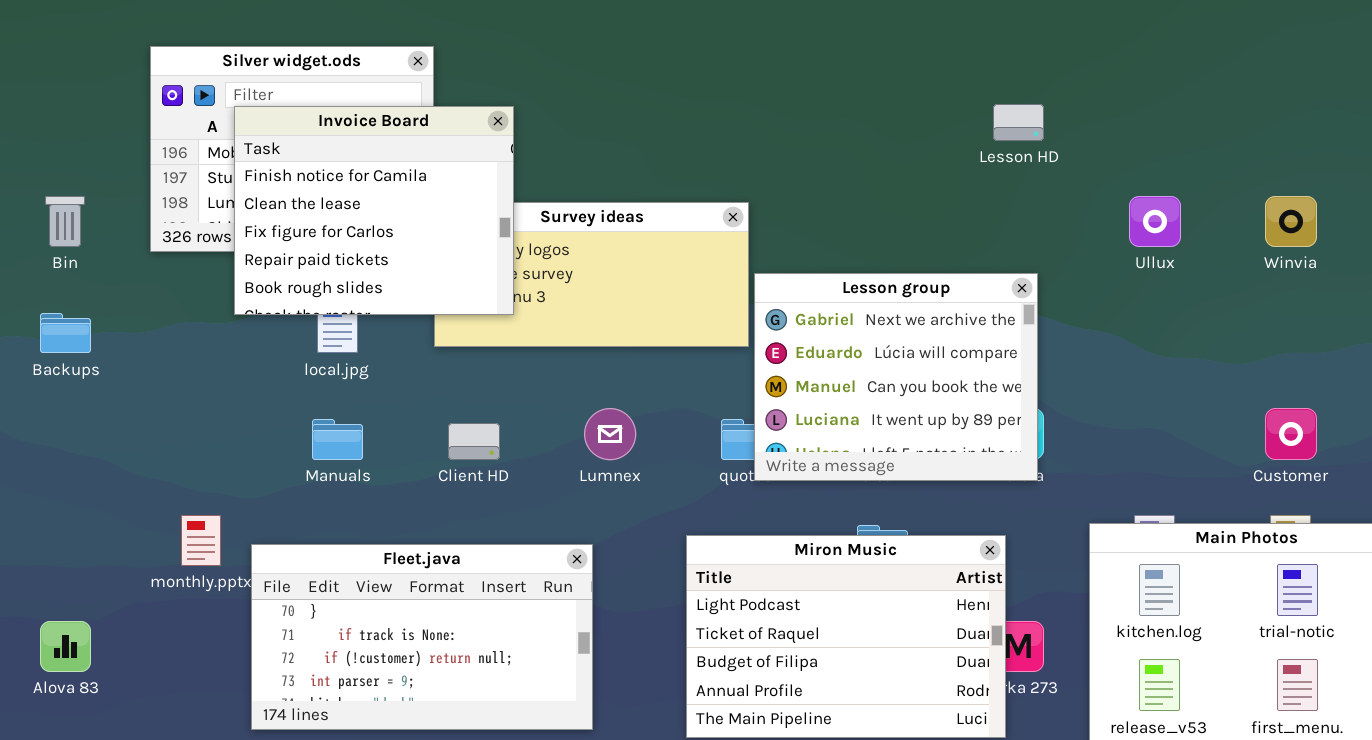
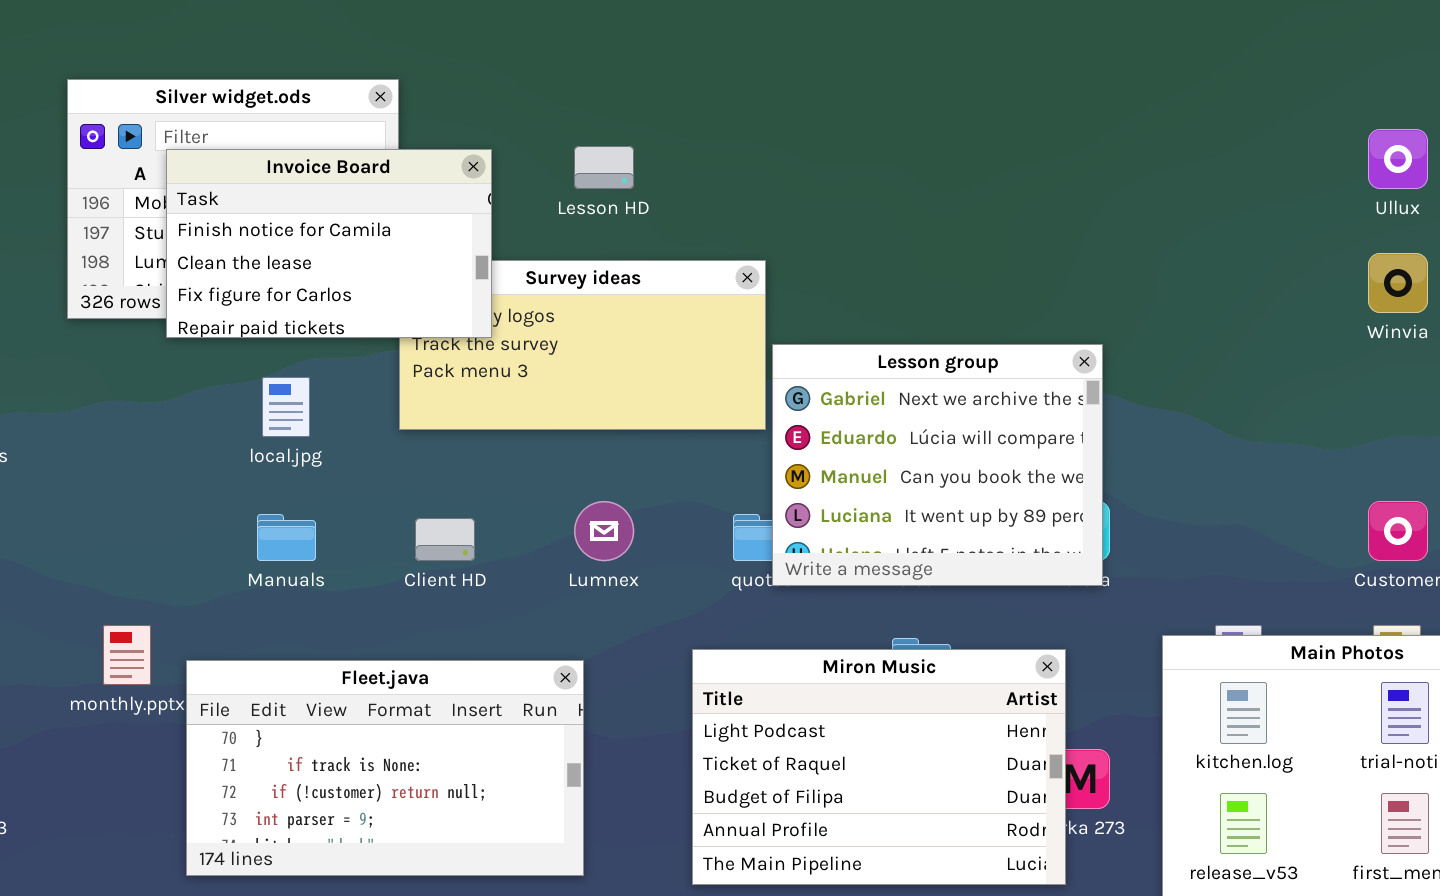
Lesson HD: [993,104,1044,141] -> [574,146,634,189], moved
Invoice Board: [234,106,514,315] -> [166,149,492,338], resized
Ullux: [1129,196,1181,247] -> [1368,129,1428,189], moved

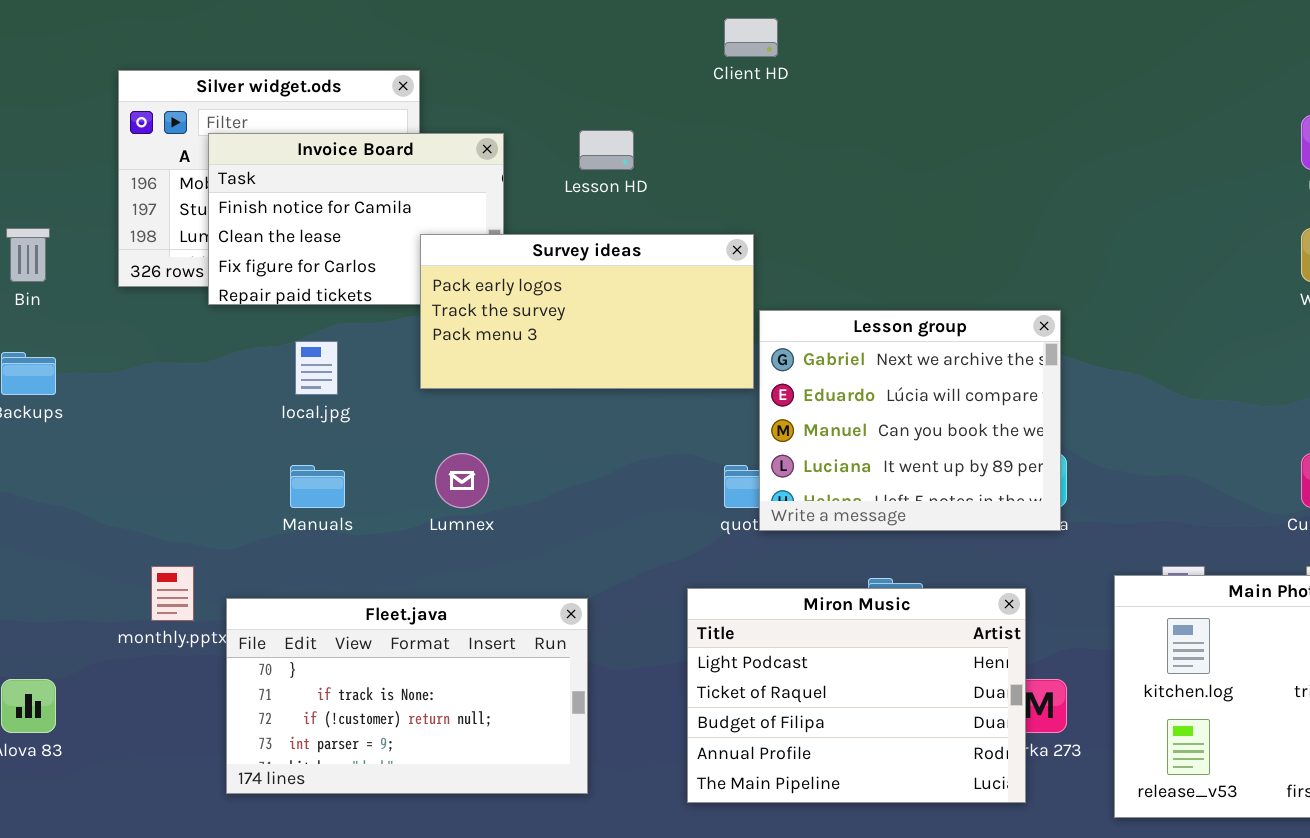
Survey ideas: [399,260,766,430] -> [420,234,754,389], raised
Lumnex: [574,501,634,561] -> [435,453,489,508], moved
Client HD: [415,518,475,561] -> [724,18,778,57], moved

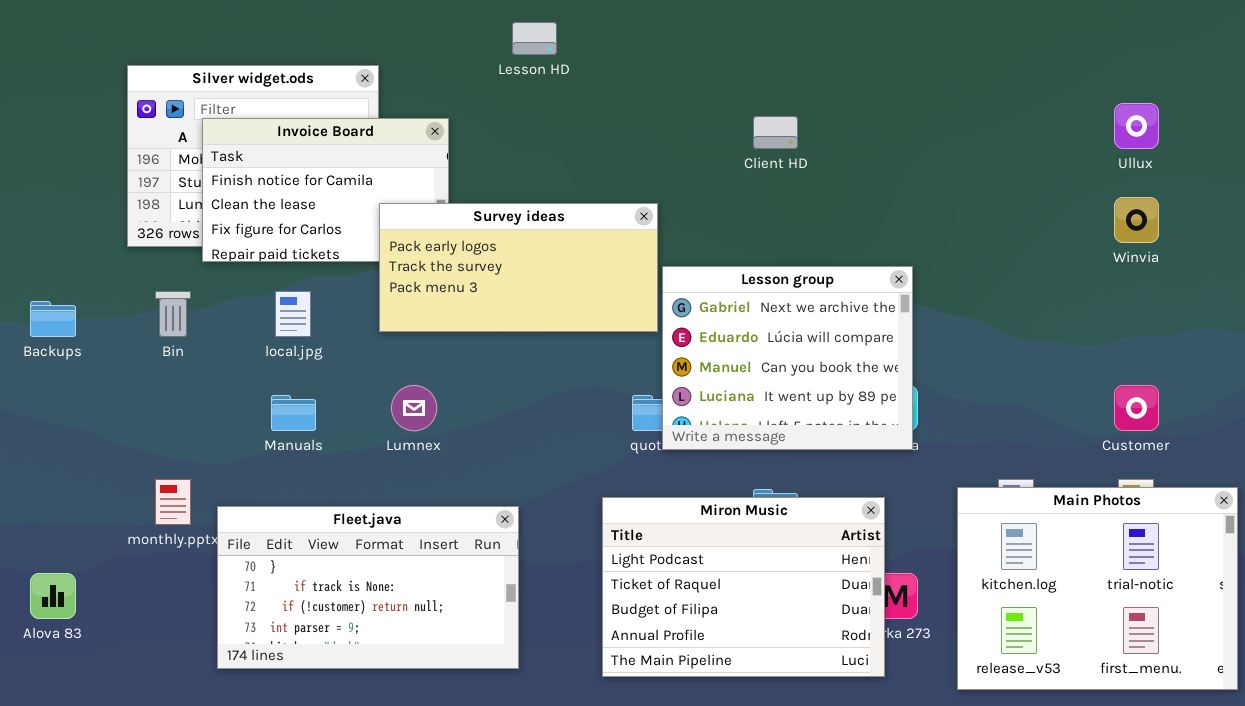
Client HD: [724,18,778,57] -> [753,116,798,149], moved
Lesson HD: [579,130,634,170] -> [512,22,557,55], moved
Bin: [6,228,50,282] -> [155,291,191,337], moved

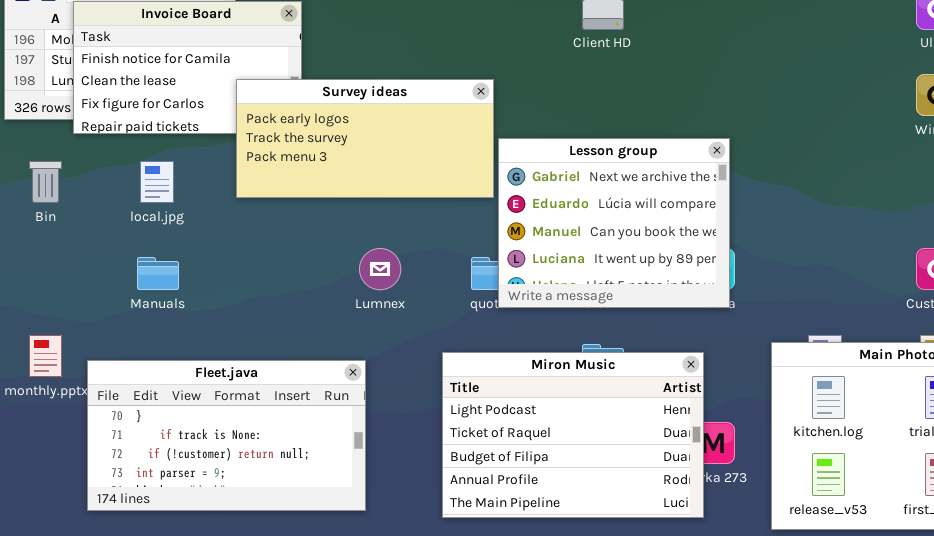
Lumnex: [391,385,437,431] -> [359,248,401,290], moved

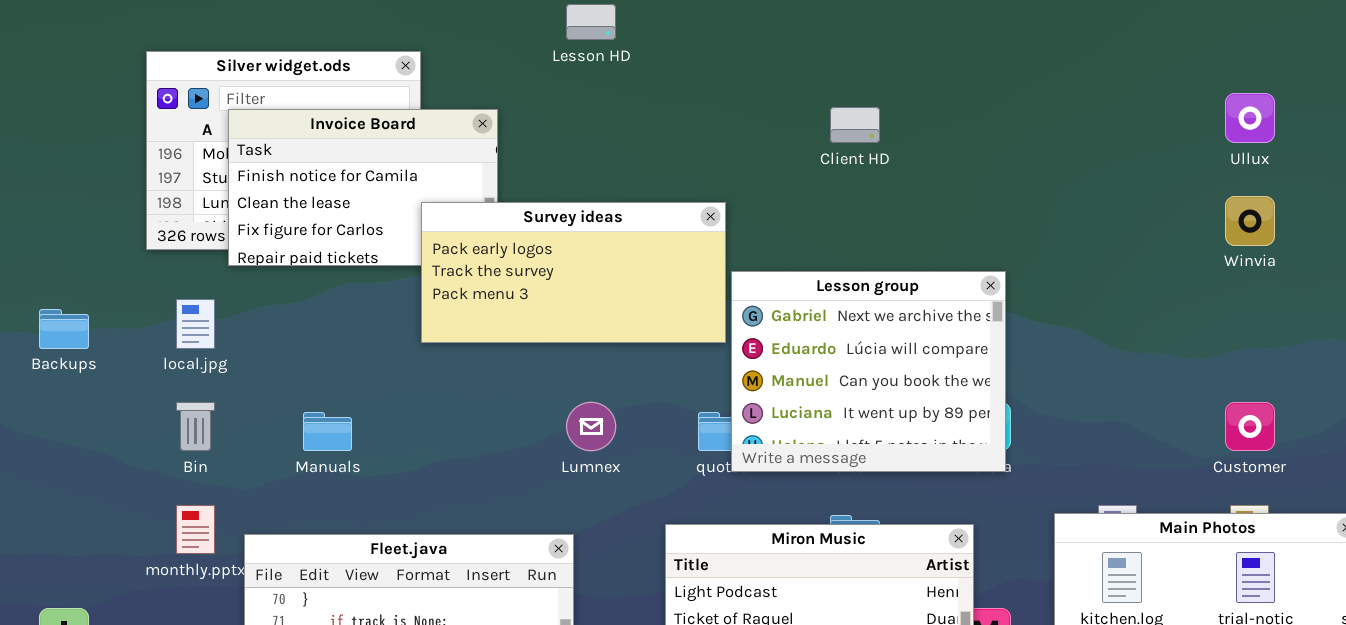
Bin: [29,161,62,203] -> [176,402,215,451], moved
local.jpg: [140,161,174,203] -> [176,299,215,349], moved

